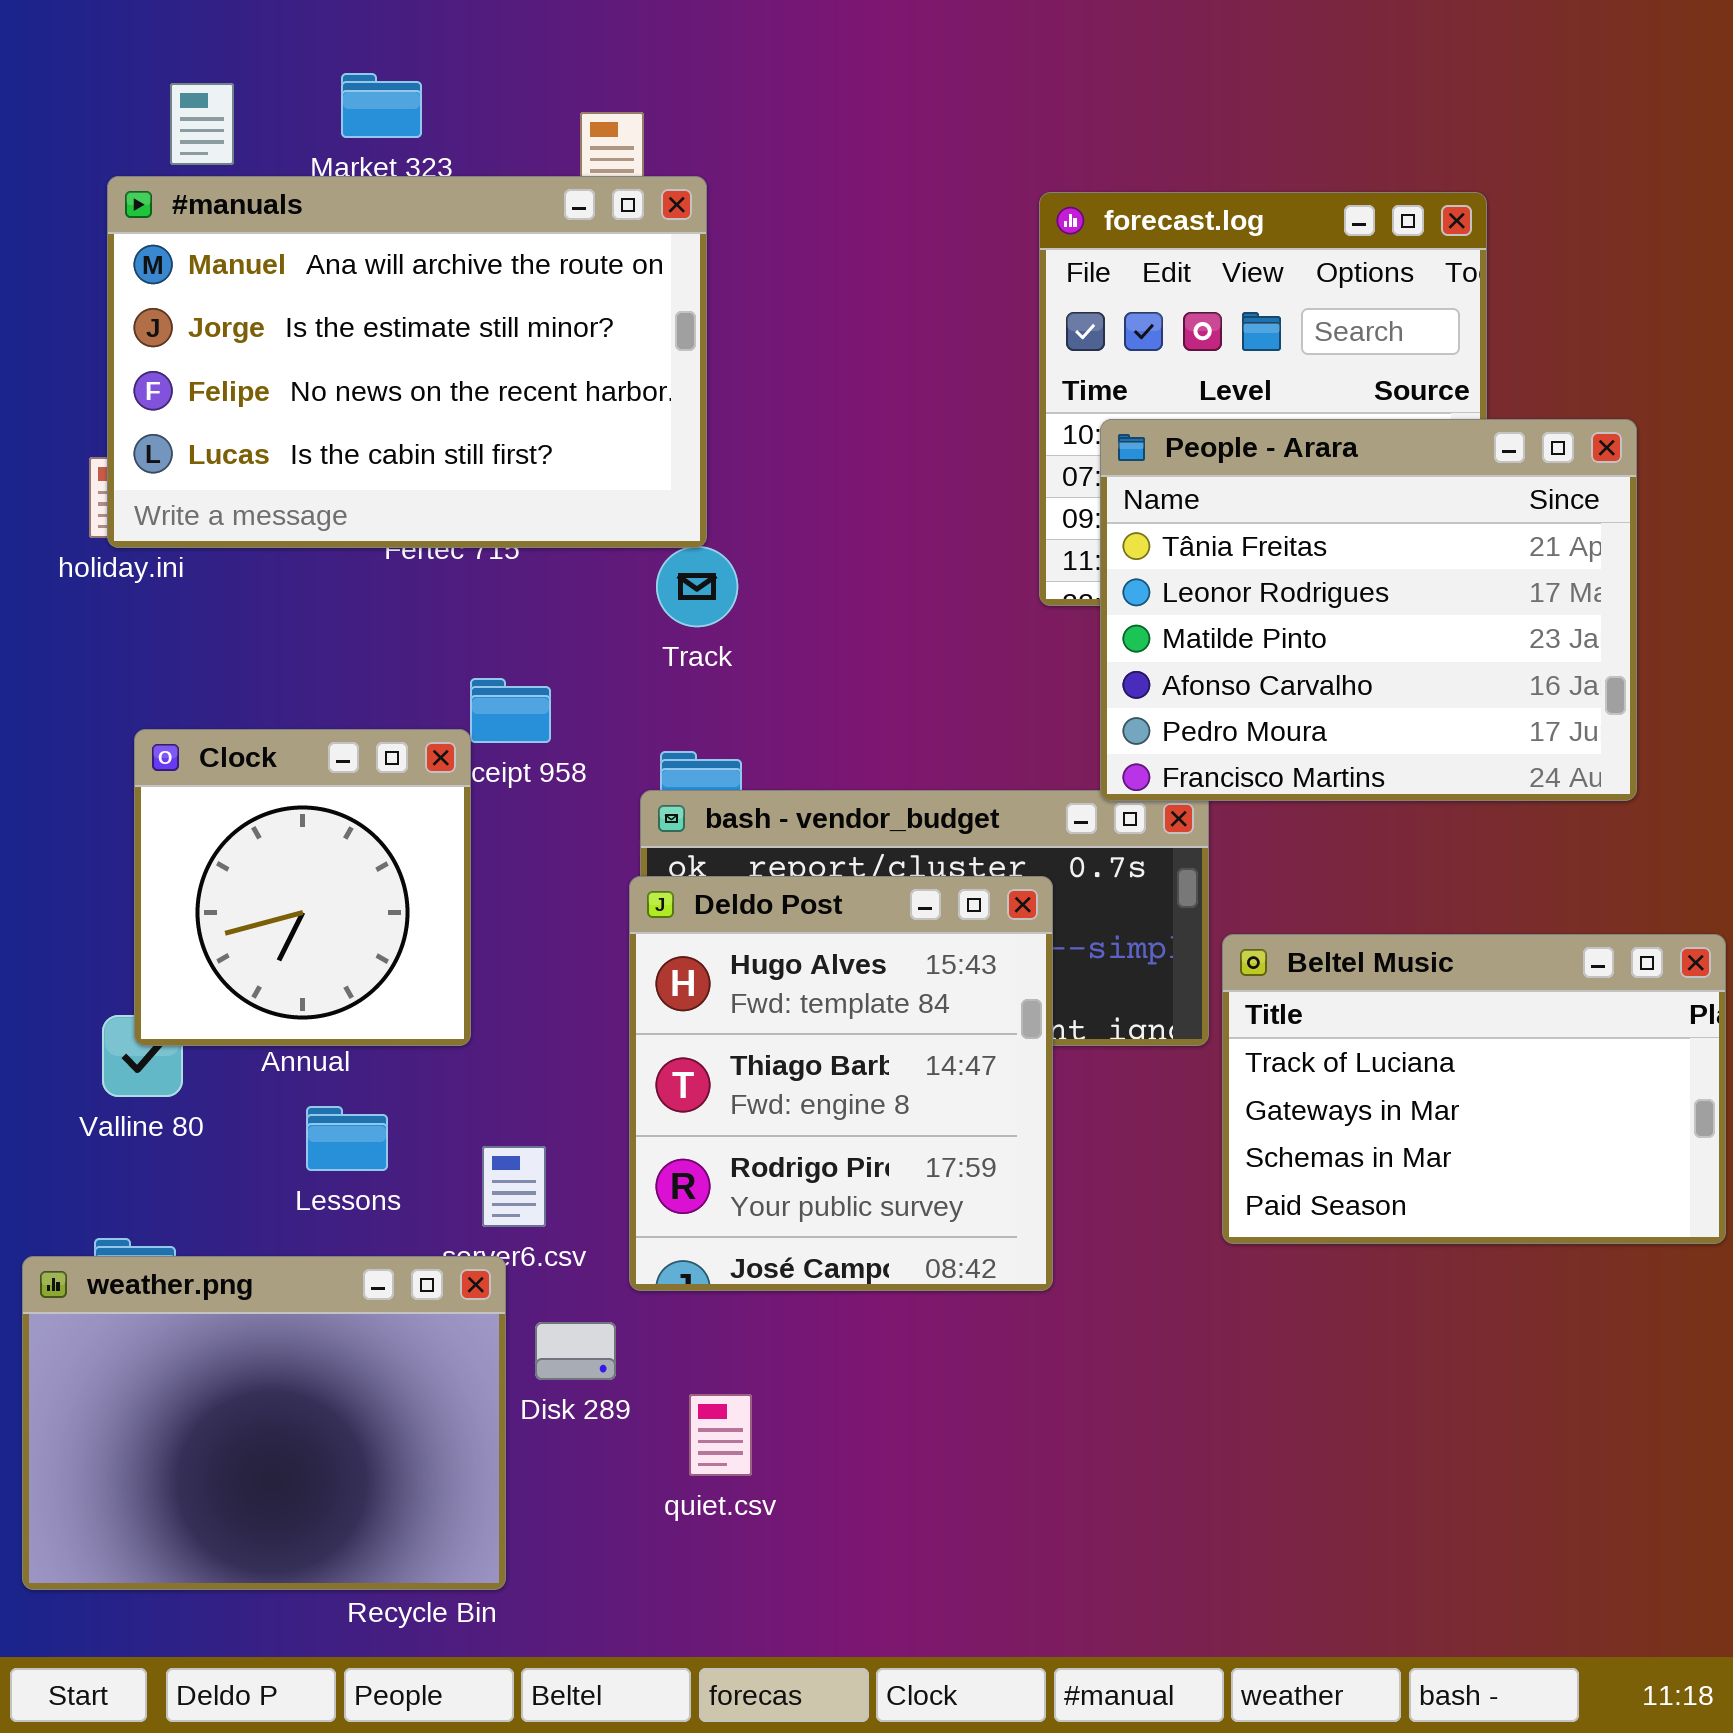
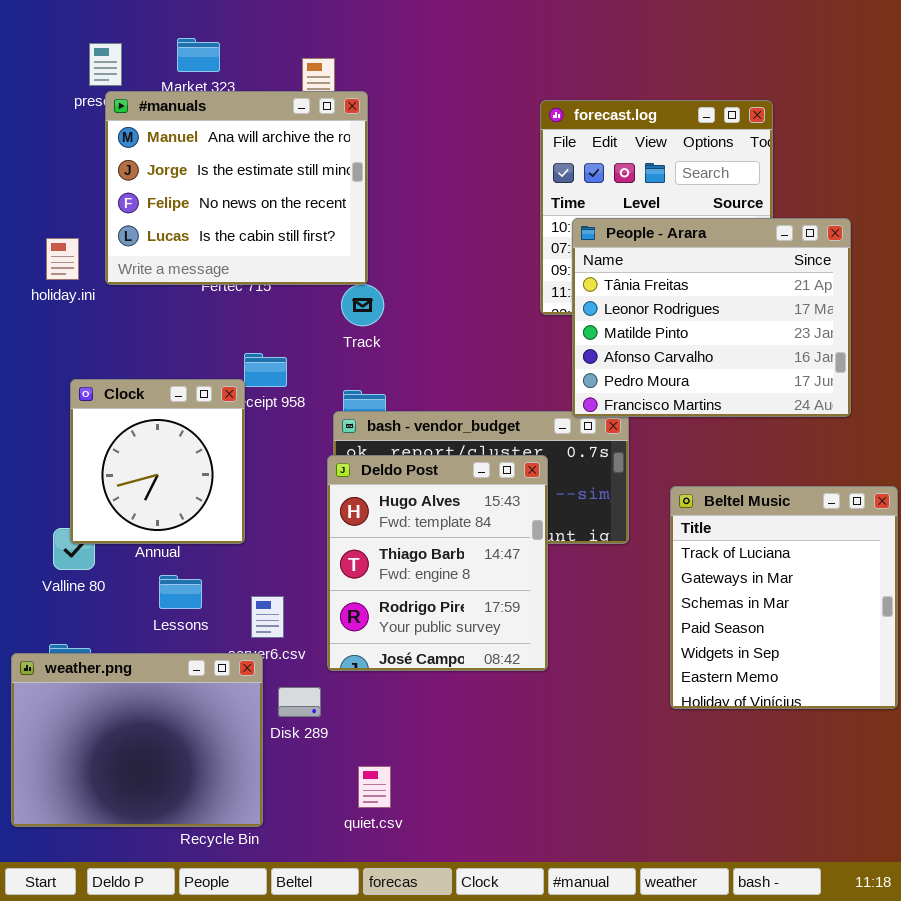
#manuals: [107,176,707,548] -> [105,91,368,285], resized
Beltel Music: [1222,934,1726,1244] -> [670,486,898,709], resized
quiet.csv: [689,1394,752,1476] -> [358,766,391,808], moved

